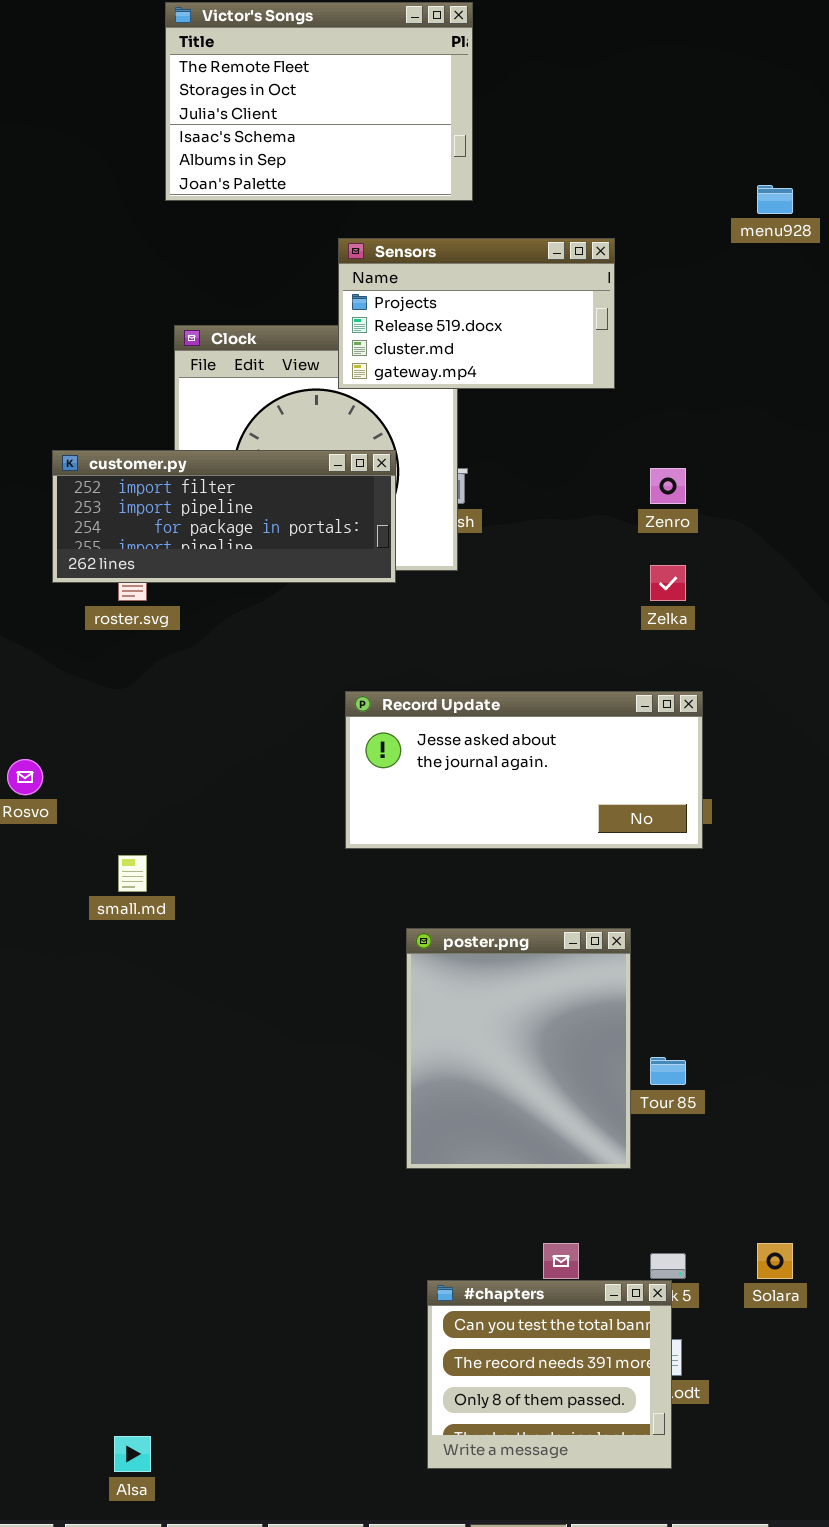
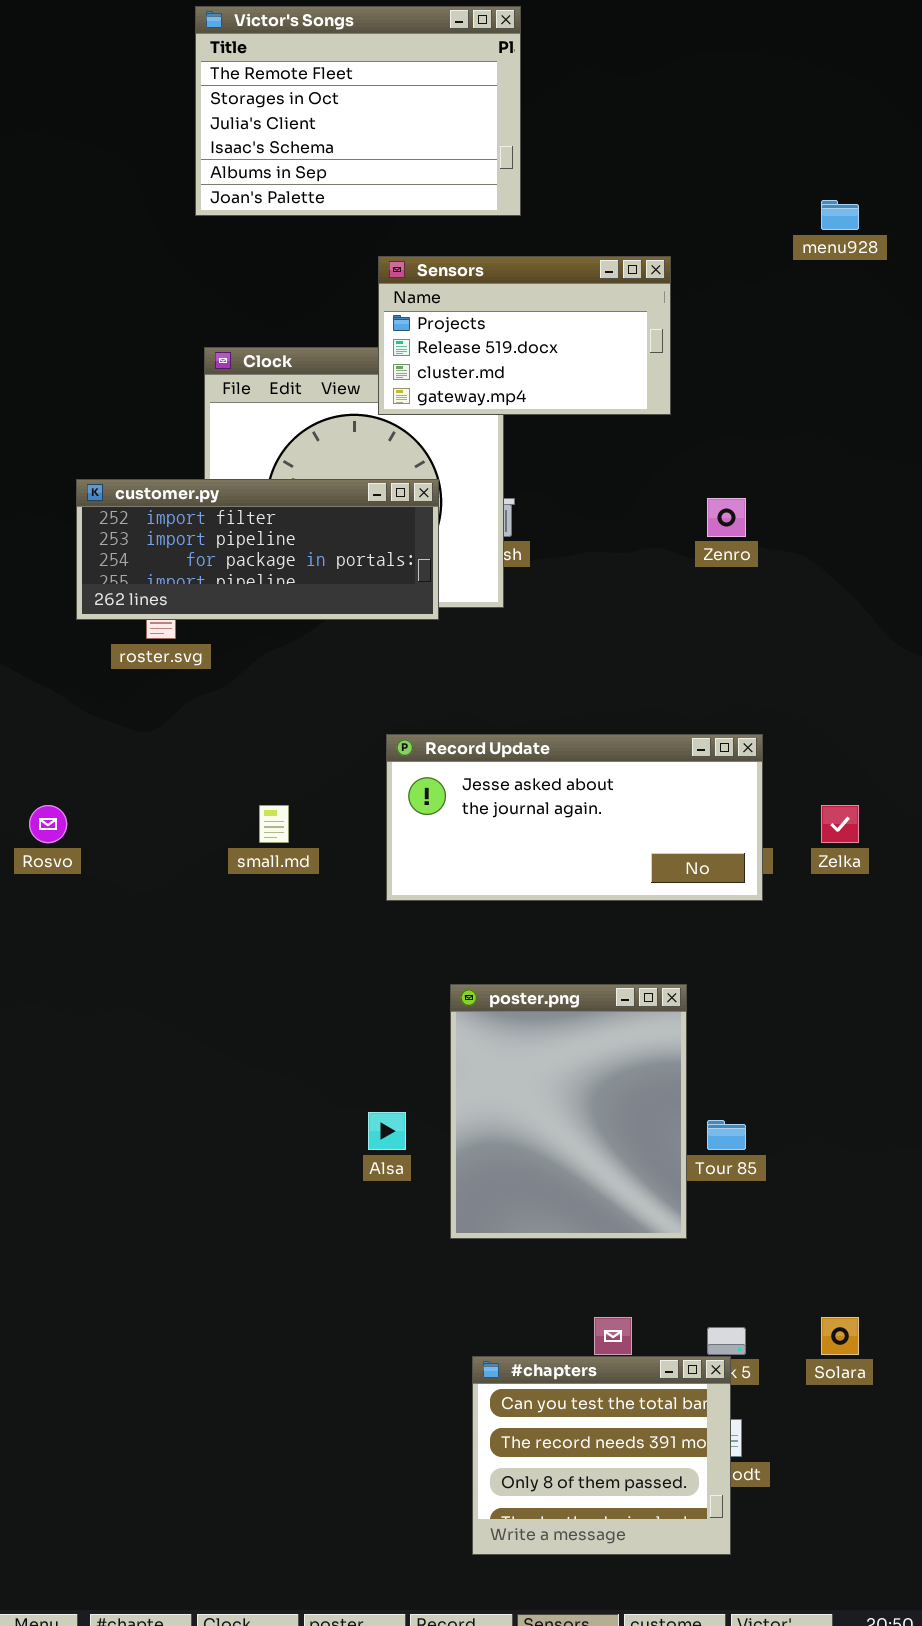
Zelka: [650,565,686,601] -> [821,805,859,843], moved
small.md: [118,855,147,892] -> [259,805,289,843], moved
Alsa: [114,1436,151,1472] -> [368,1112,406,1150], moved

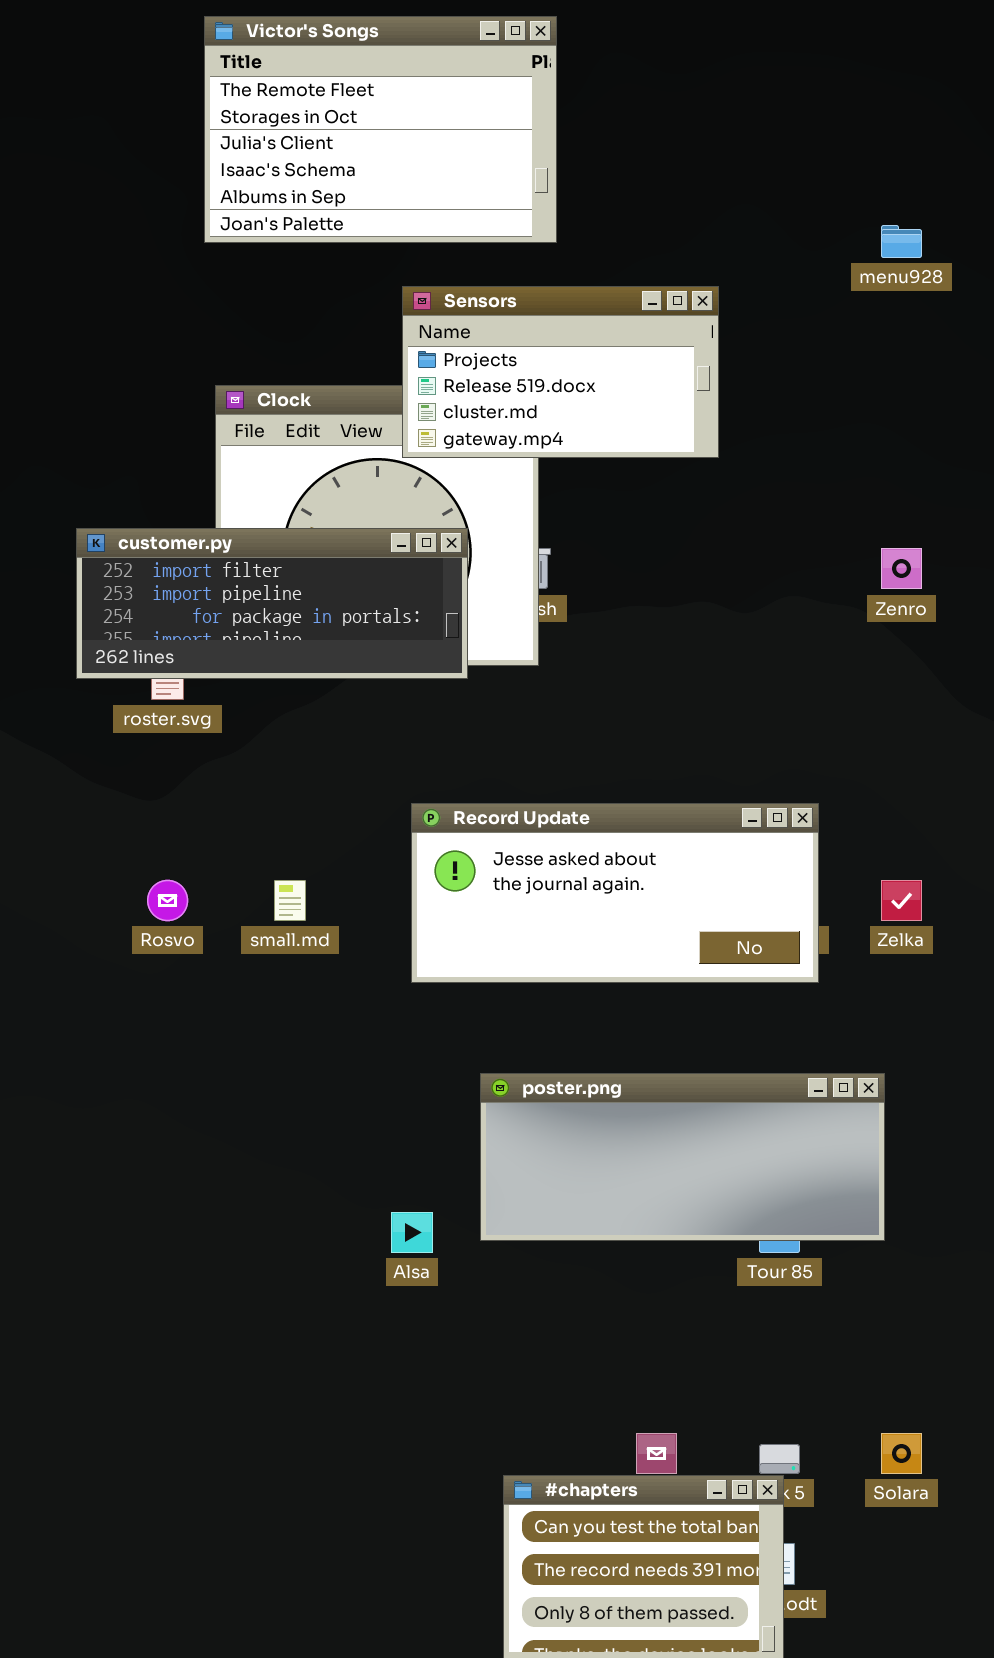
Zenro: [707,498,746,537] -> [881,548,922,589], moved
Rosvo: [29,805,67,843] -> [147,880,188,921], moved
poster.png: [450,984,687,1239] -> [480,1073,885,1241], resized

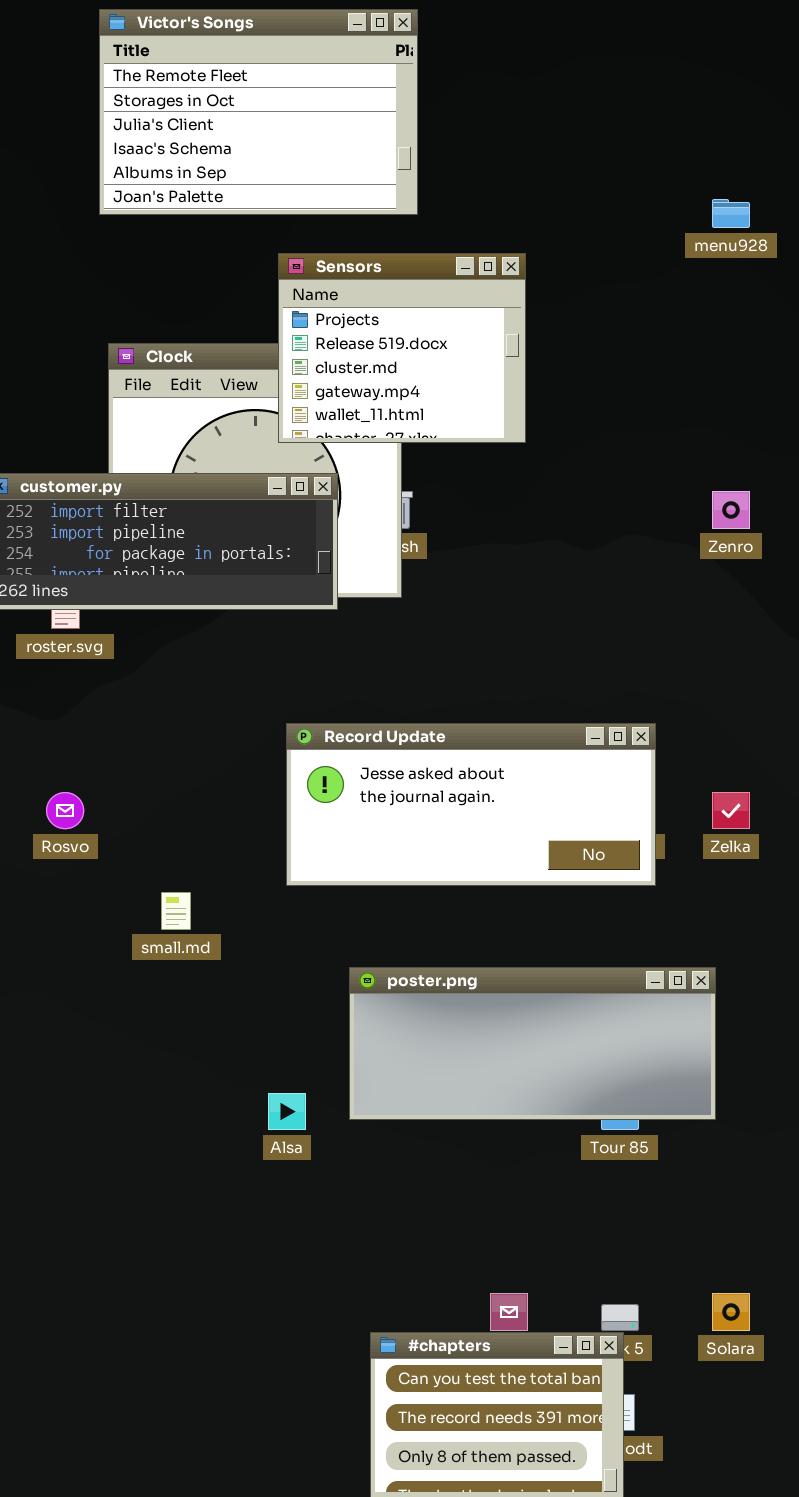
Sensors: [402,286,719,458] -> [278,253,526,443], resized
small.md: [274,880,306,921] -> [161,892,191,930], moved

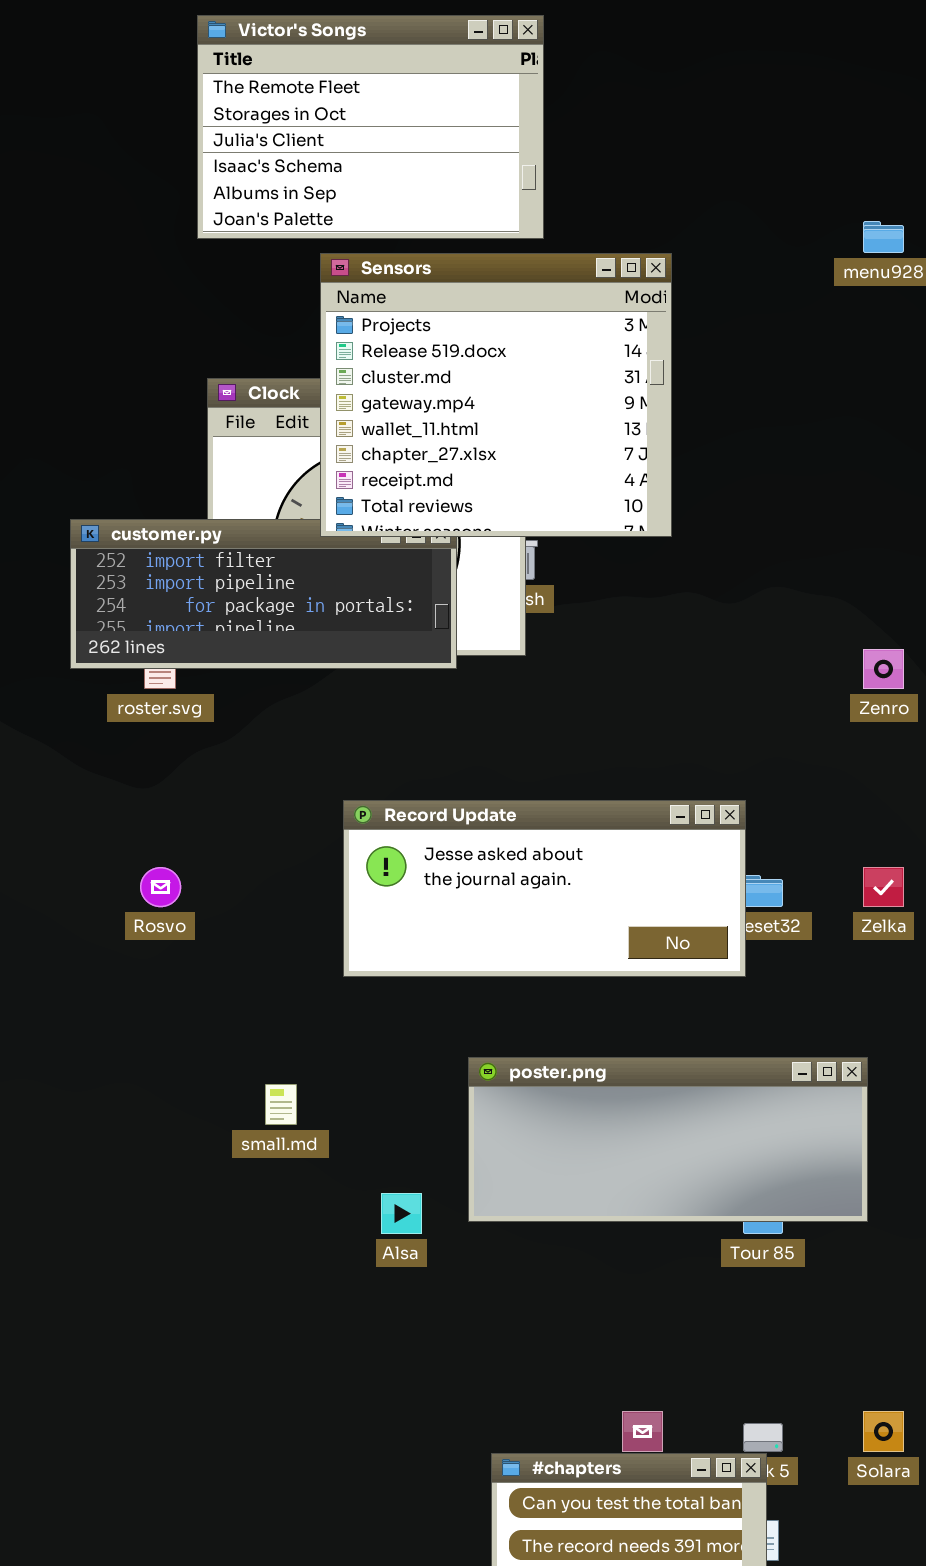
Sensors: [278,253,526,443] -> [320,253,672,537], moved, resized
Zenro: [712,491,750,529] -> [863,649,904,689], moved
Record Update: [286,723,656,886] -> [343,800,746,977], moved
small.md: [161,892,191,930] -> [265,1084,297,1125], moved

